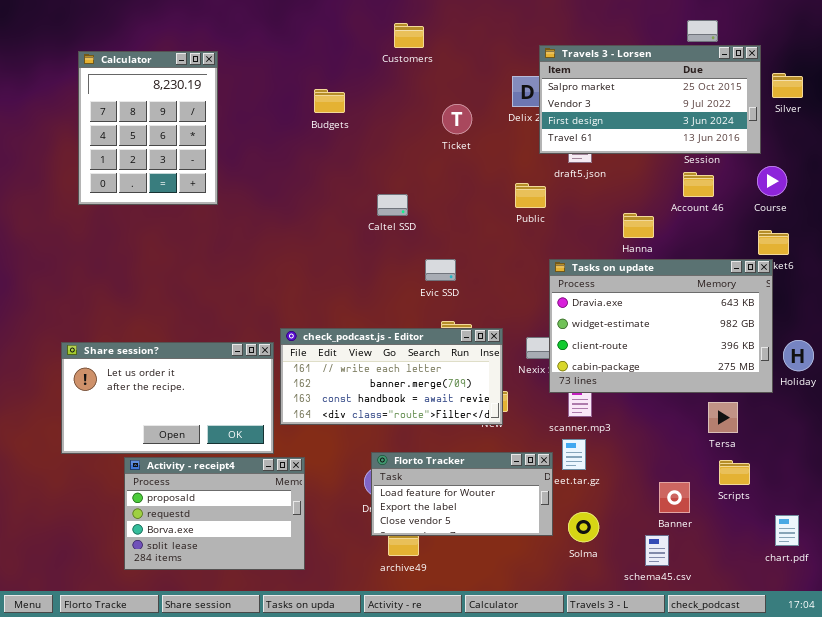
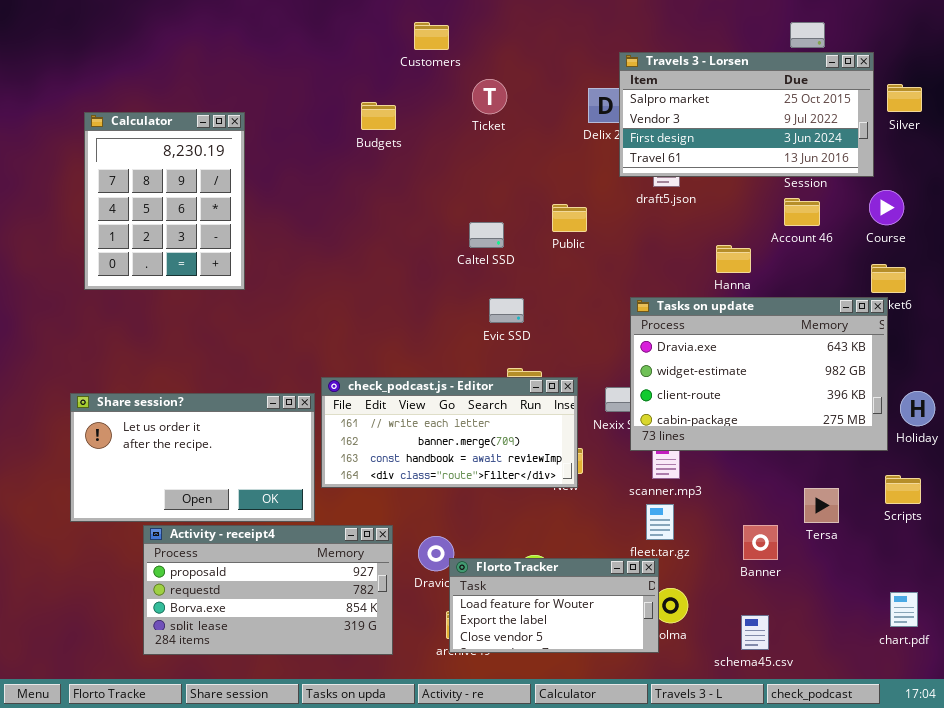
Customers: [394,23,424,48] -> [414,22,449,50], moved
Calculator: [78,51,218,205] -> [84,112,245,290], moved
Ticket: [442,104,472,134] -> [472,79,507,114], moved
Public: [515,183,546,208] -> [552,204,587,232], moved
Caltel SSD: [377,194,408,216] -> [469,222,504,248], moved
Tersa: [708,402,738,433] -> [804,488,839,523], moved
Florto Tracker: [371,452,553,536] -> [449,558,659,653], moved
Activity - receipt4: [124,457,305,570] -> [143,525,393,655], resized
Scripts: [719,460,750,485] -> [885,475,921,504], moved
Banner: [659,482,690,513] -> [743,525,778,560], moved

